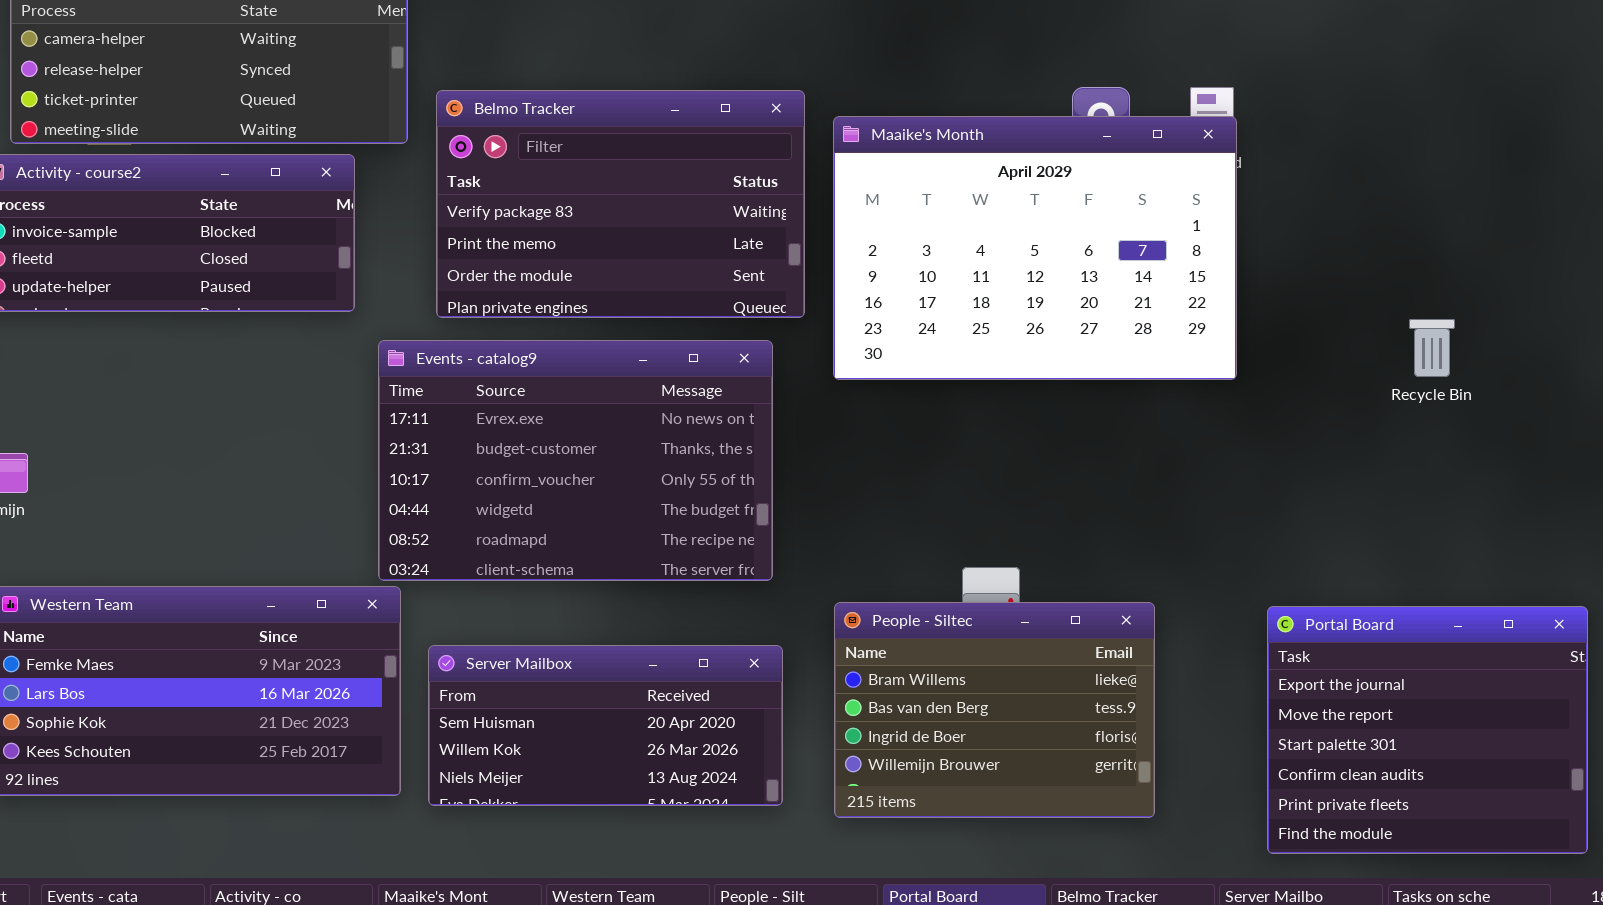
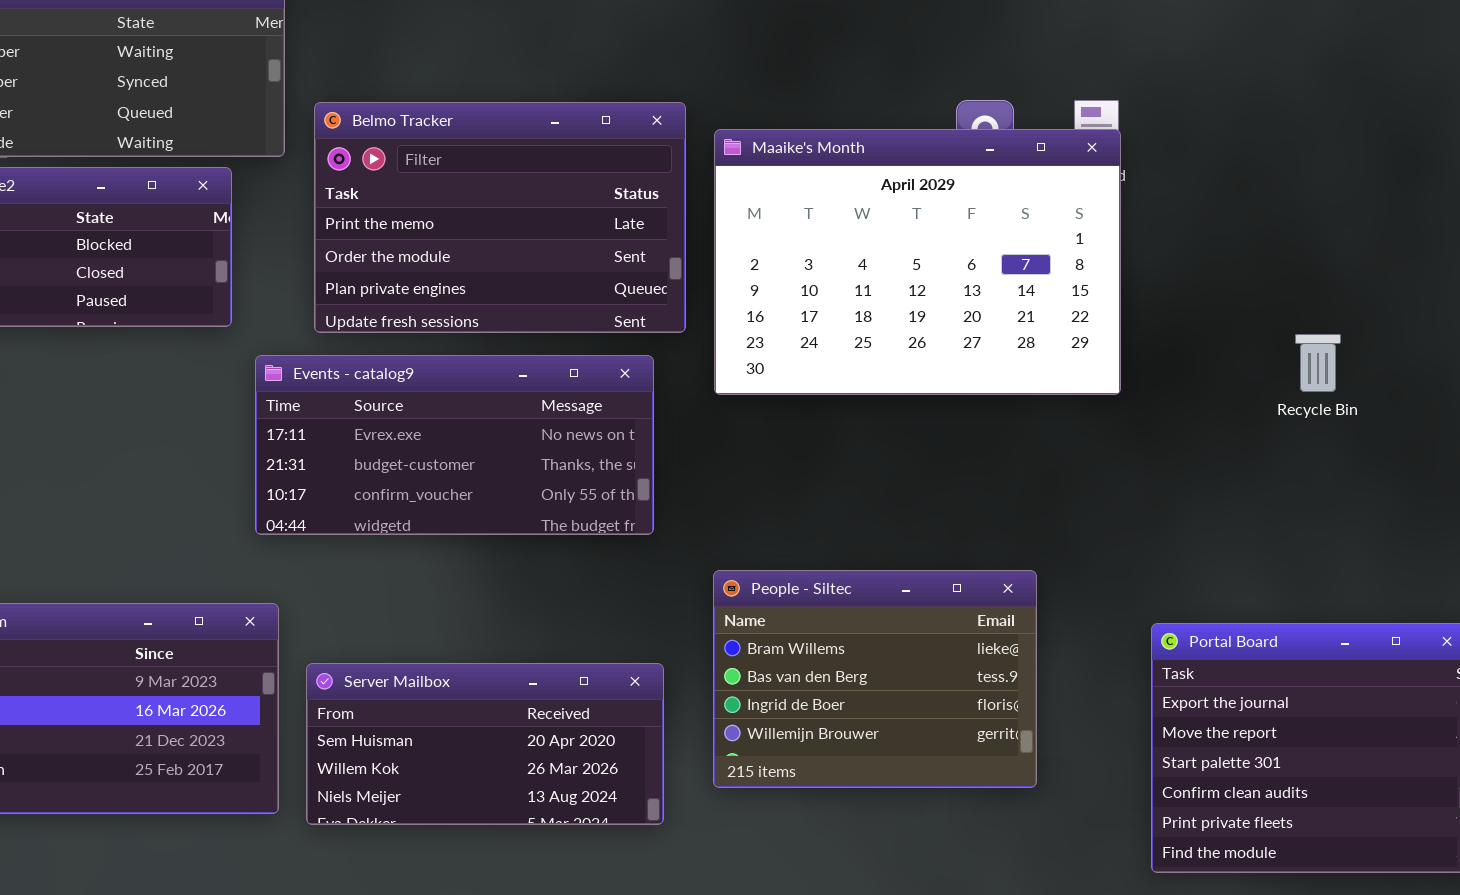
Belmo Tracker: [436,90,805,318] -> [314,102,686,333], scrolled down 1 row
Events - catalog9: [378,340,773,581] -> [255,355,654,535], resized
People - Siltec: [834,602,1155,818] -> [713,570,1037,788], moved

